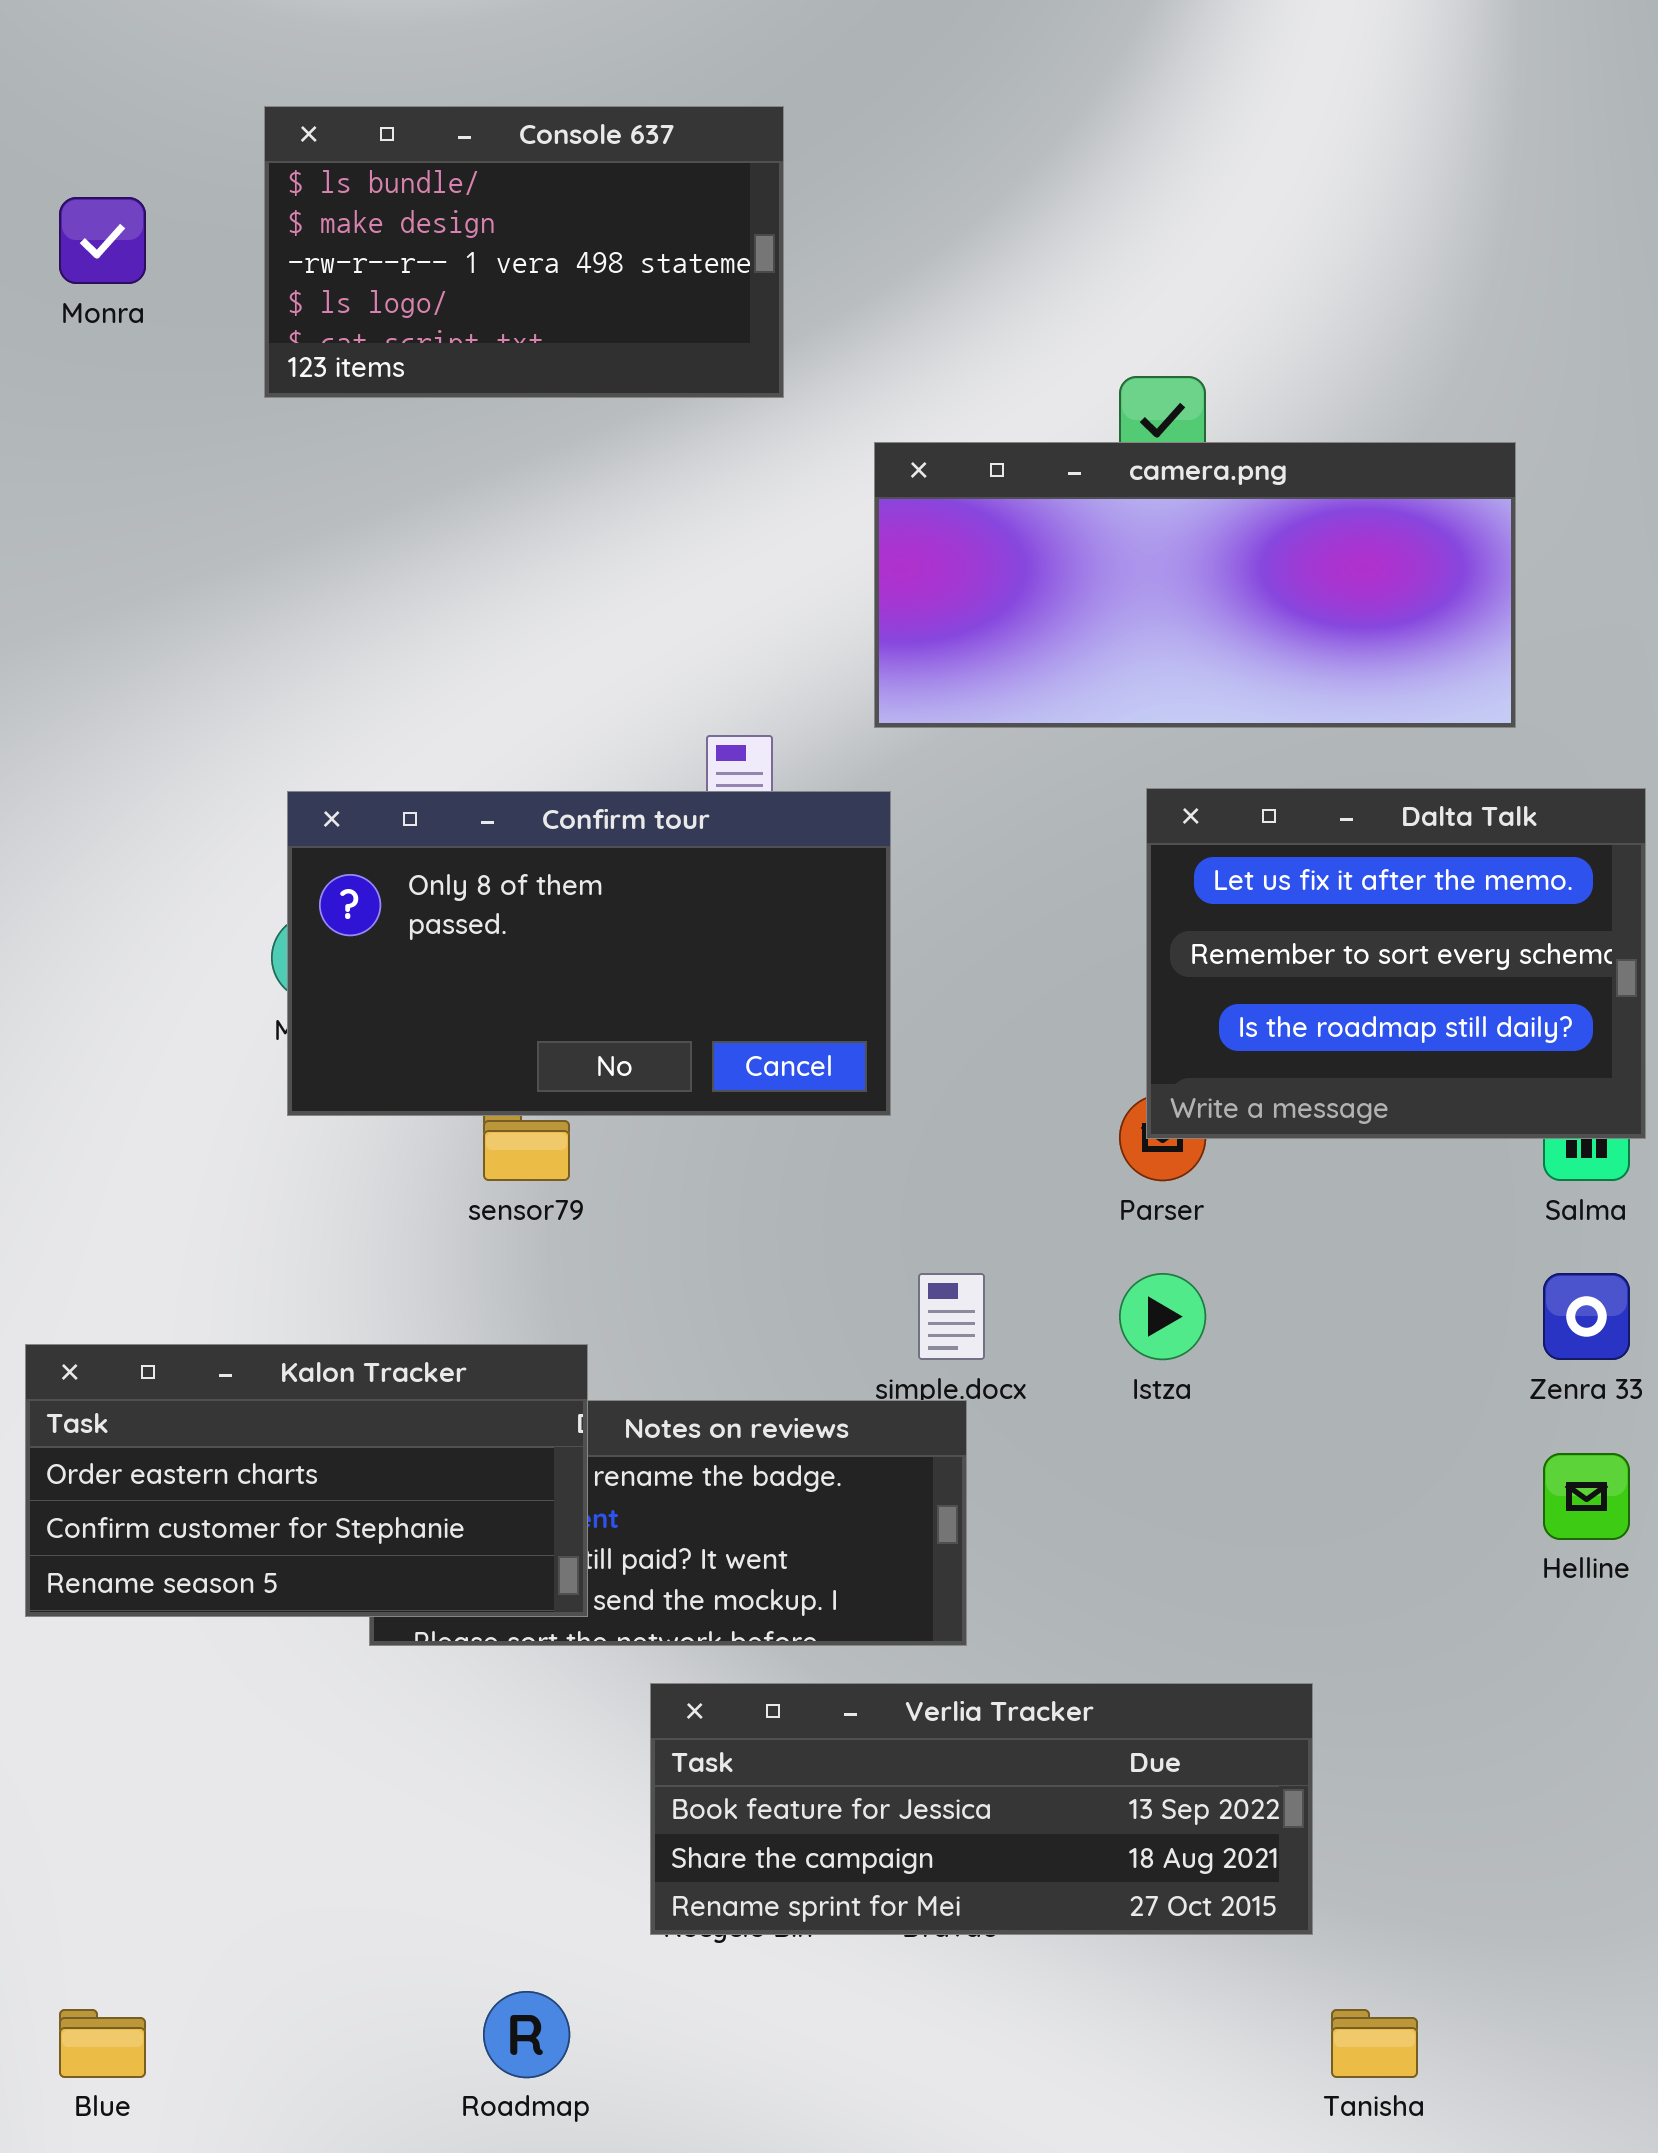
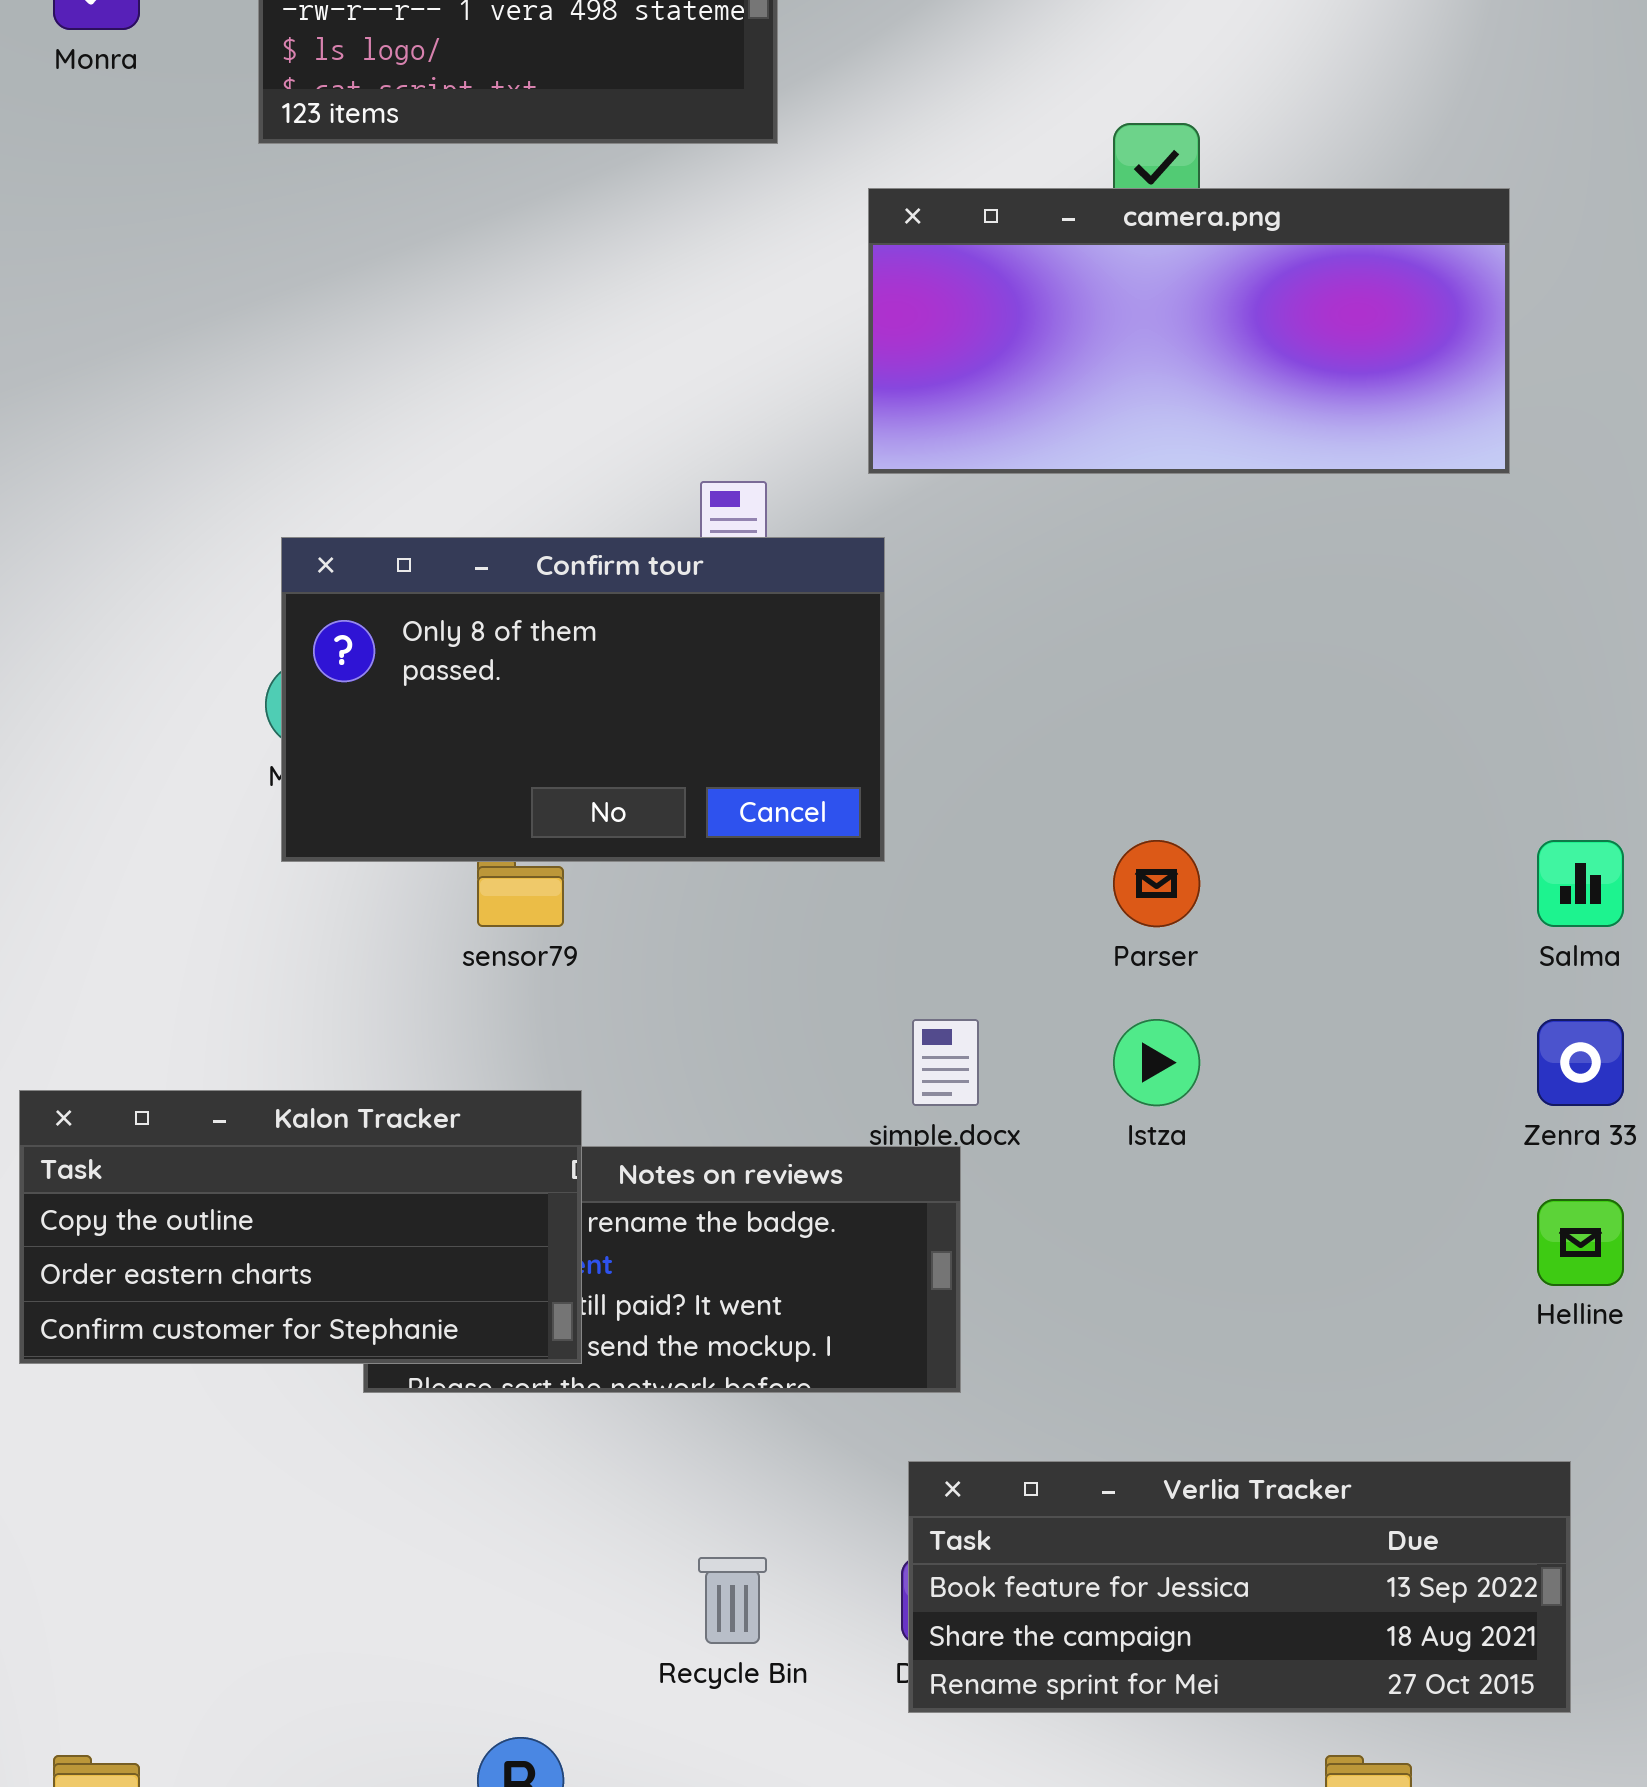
Dalta Talk: [1146,788,1646,1139] -> none, closed
Kalon Tracker: [25,1344,588,1617] -> [19,1090,582,1364], scrolled up 1 row
Verlia Tracker: [650,1683,1313,1935] -> [908,1461,1571,1713], moved

